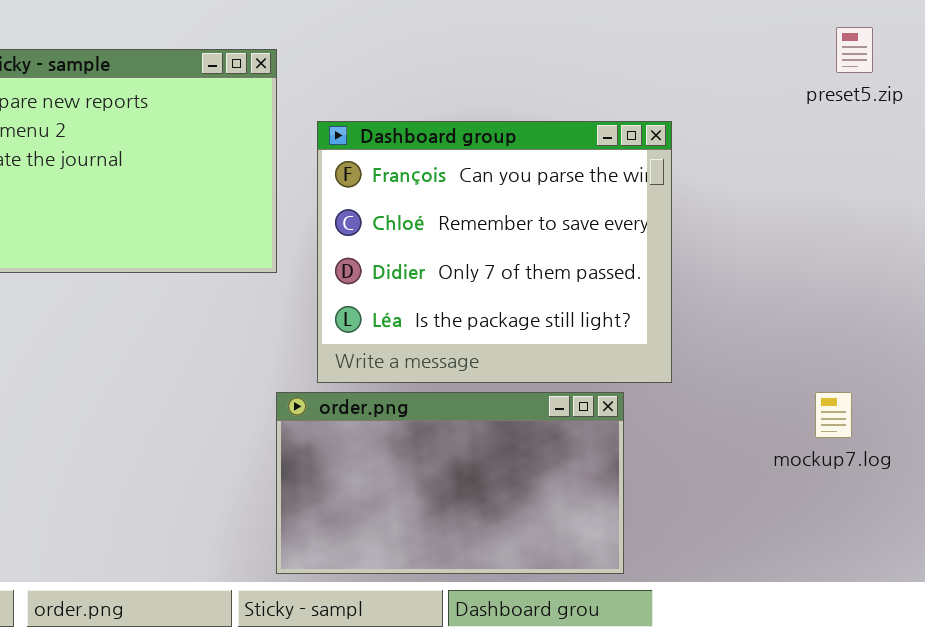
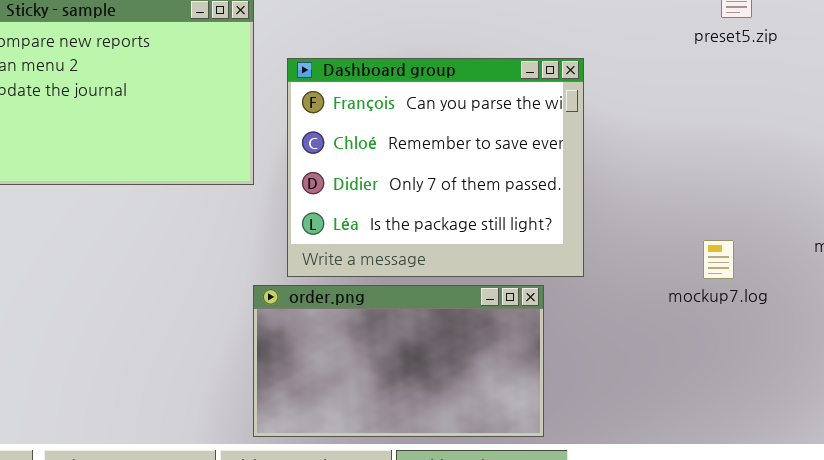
mockup7.log: [815,392,852,438] -> [703,240,734,279], moved

